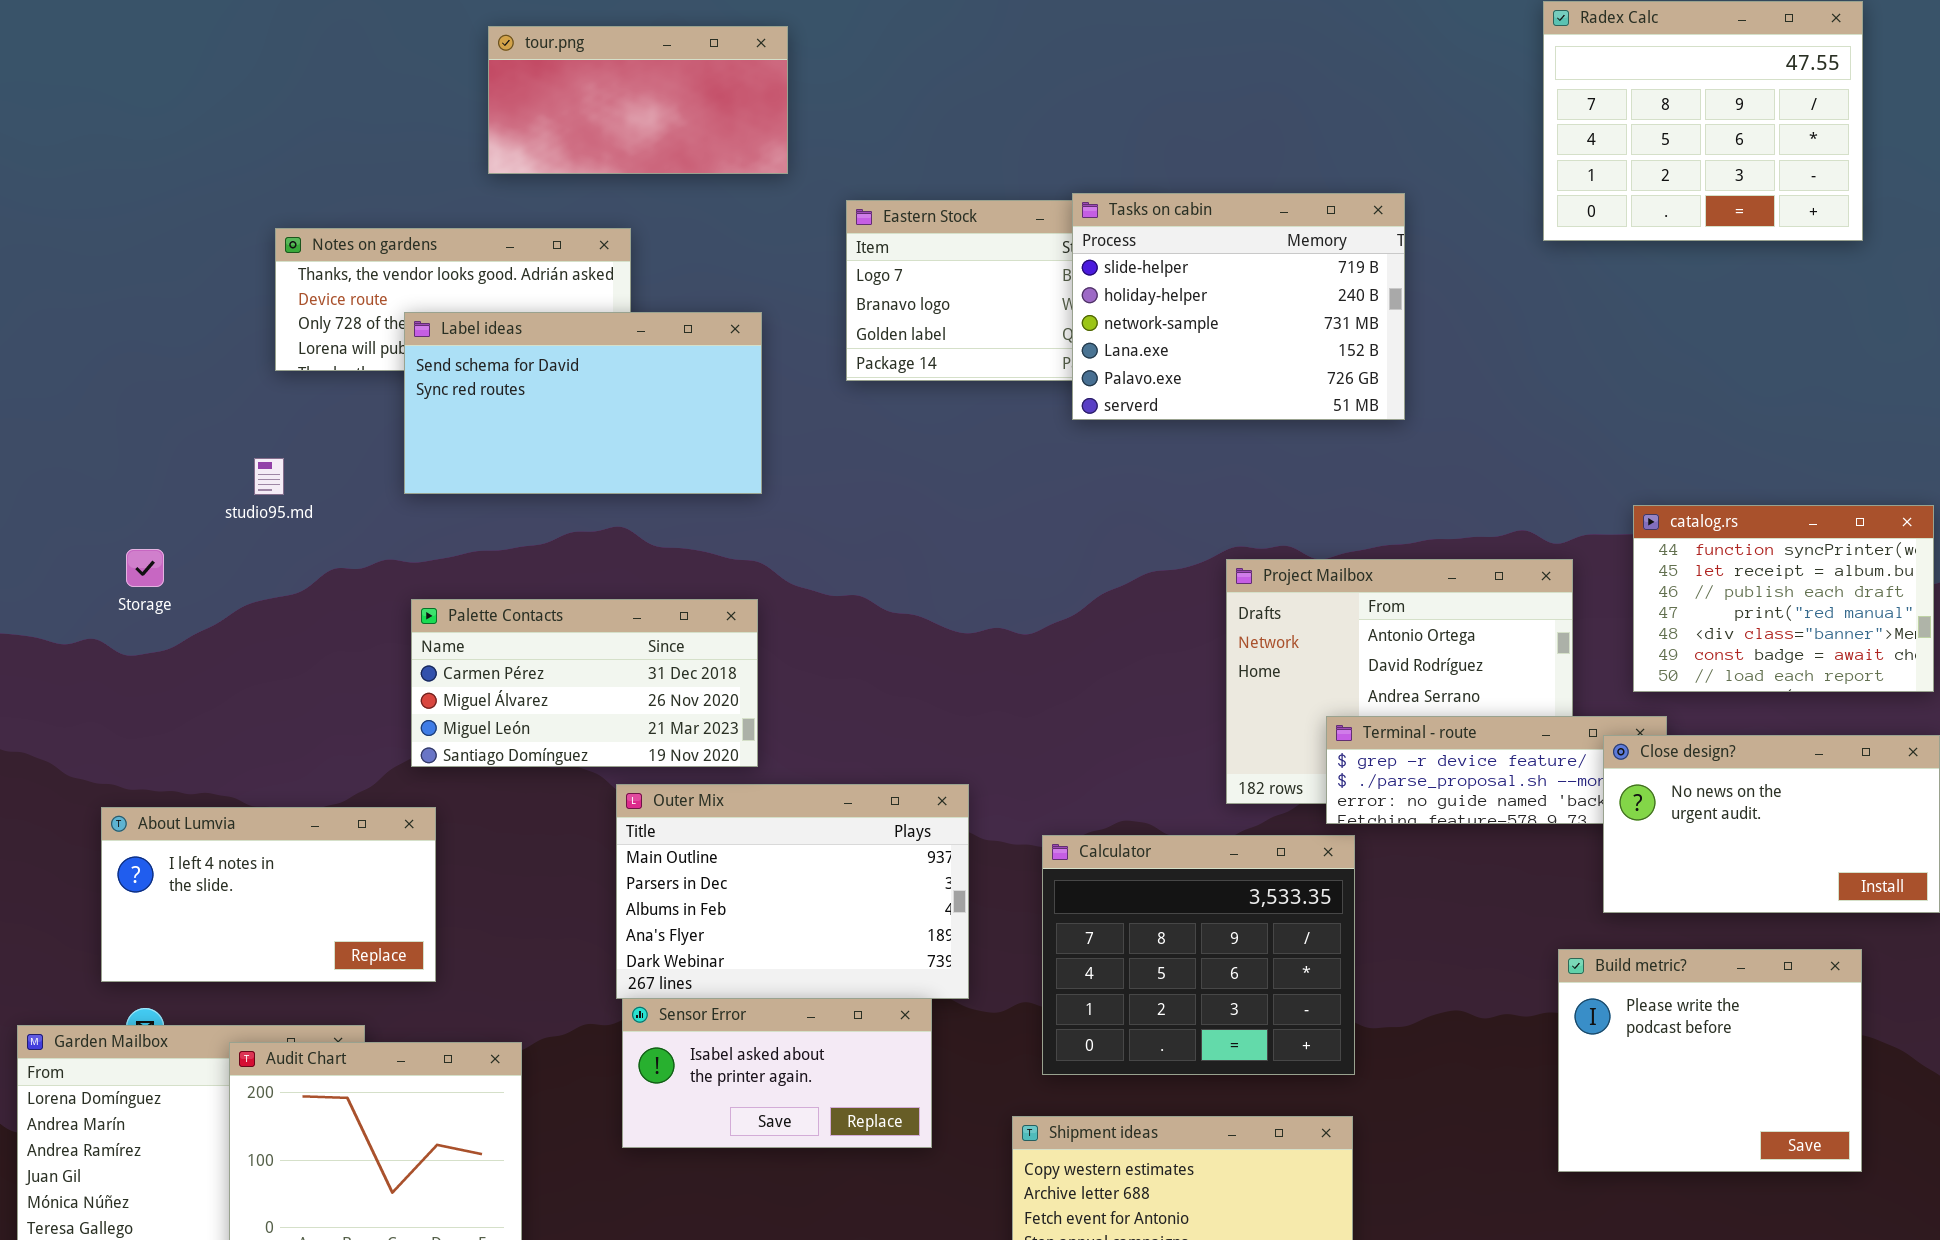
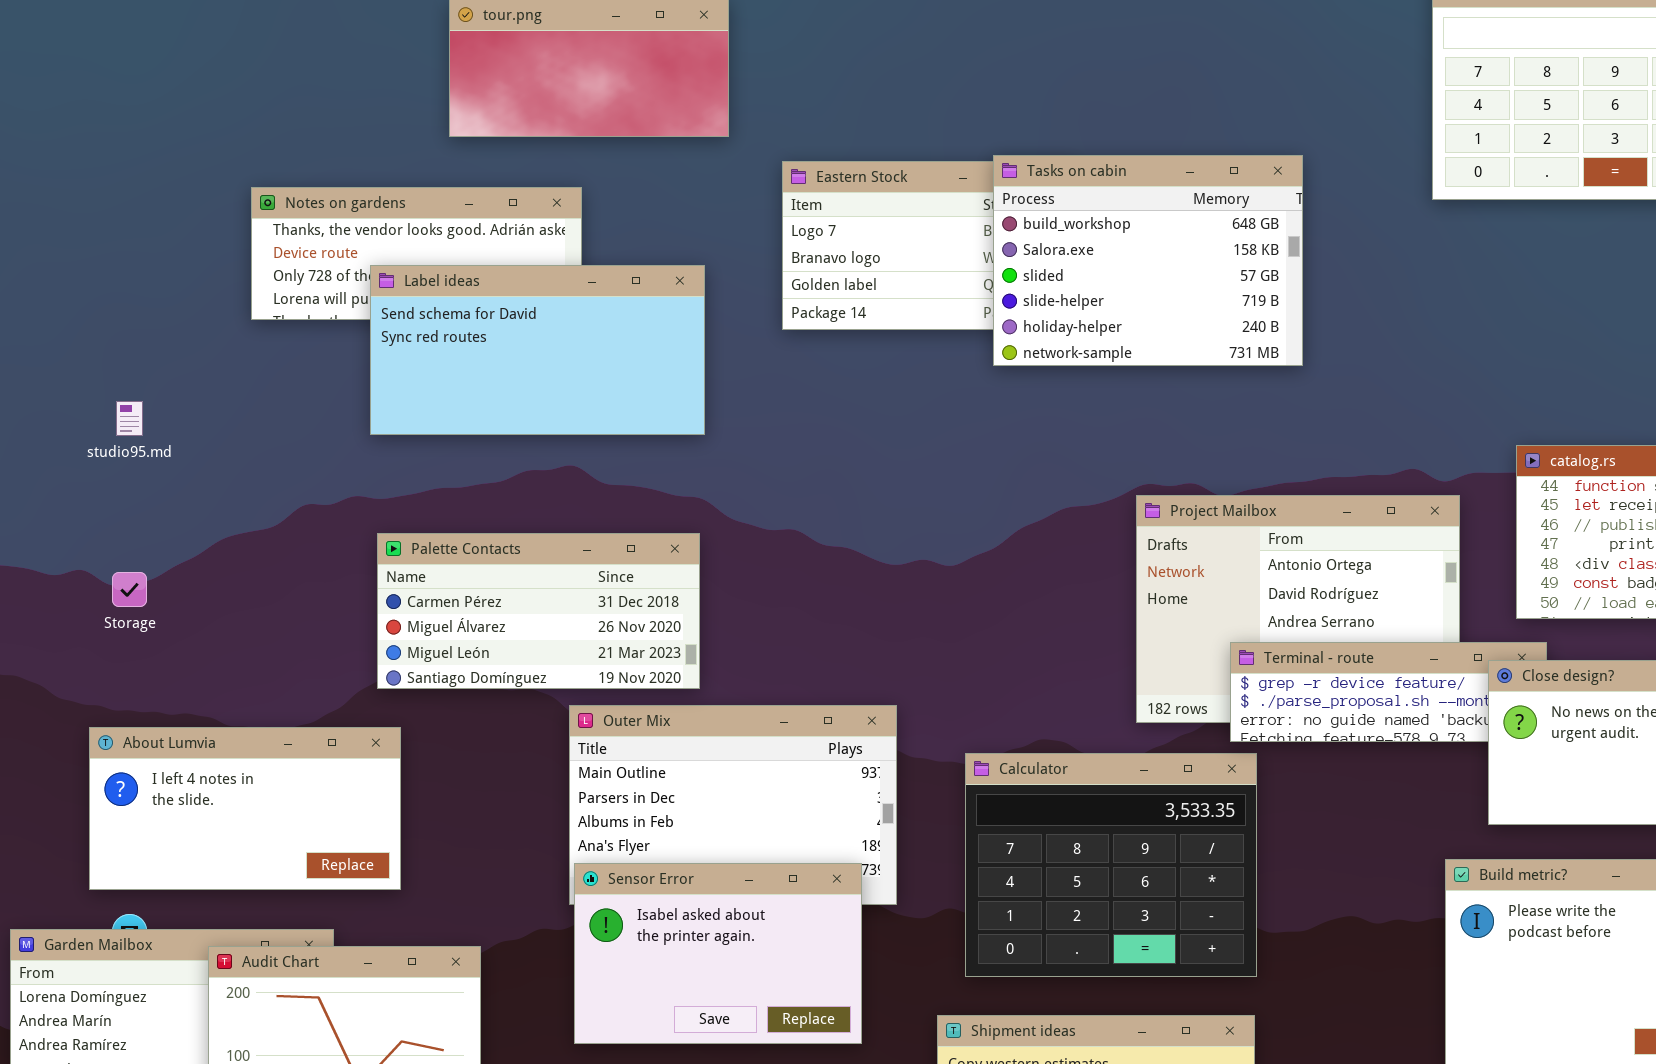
Tasks on cabin: [1072,193,1405,420] -> [993,155,1303,366], scrolled up 3 rows
studio95.md: [254,458,284,495] -> [116,401,143,436], moved
Storage: [126,549,164,587] -> [112,572,147,607], moved
Sensor Error: [622,998,932,1148] -> [574,863,862,1044], resized

